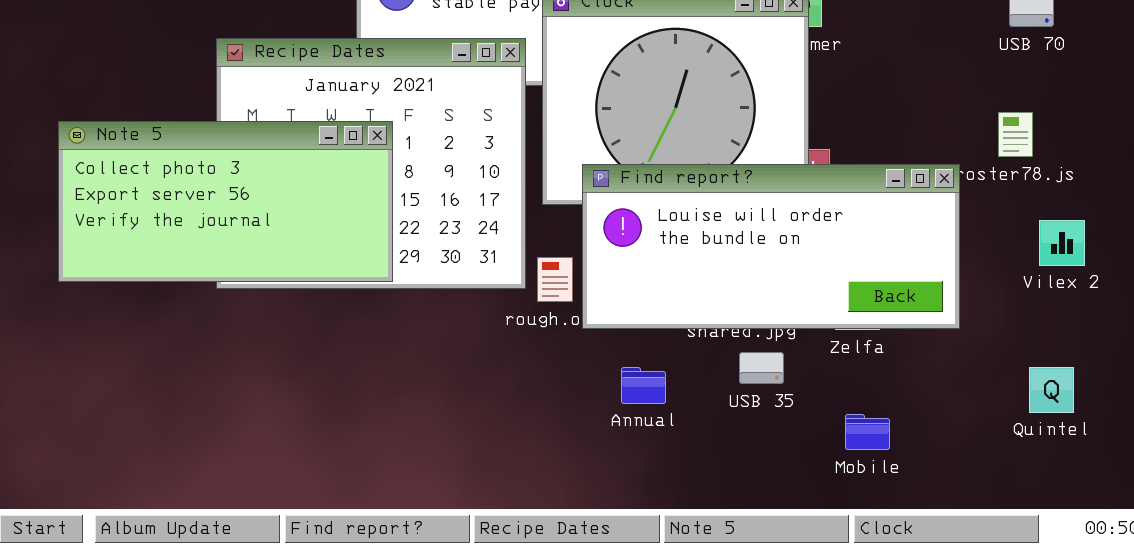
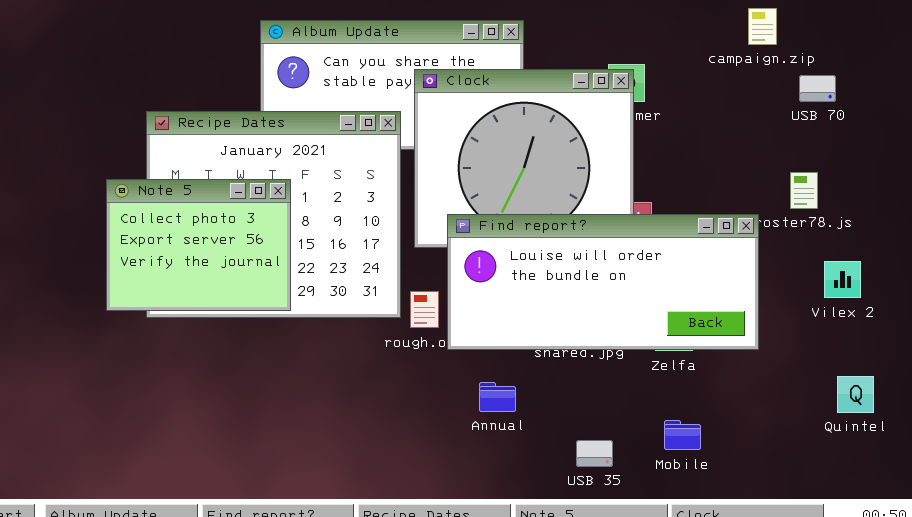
Note 5: [58,121,393,282] -> [106,179,291,311], resized
USB 35: [739,352,784,384] -> [576,440,613,467], moved
Quintel: [1029,367,1074,413] -> [837,376,874,413], moved

